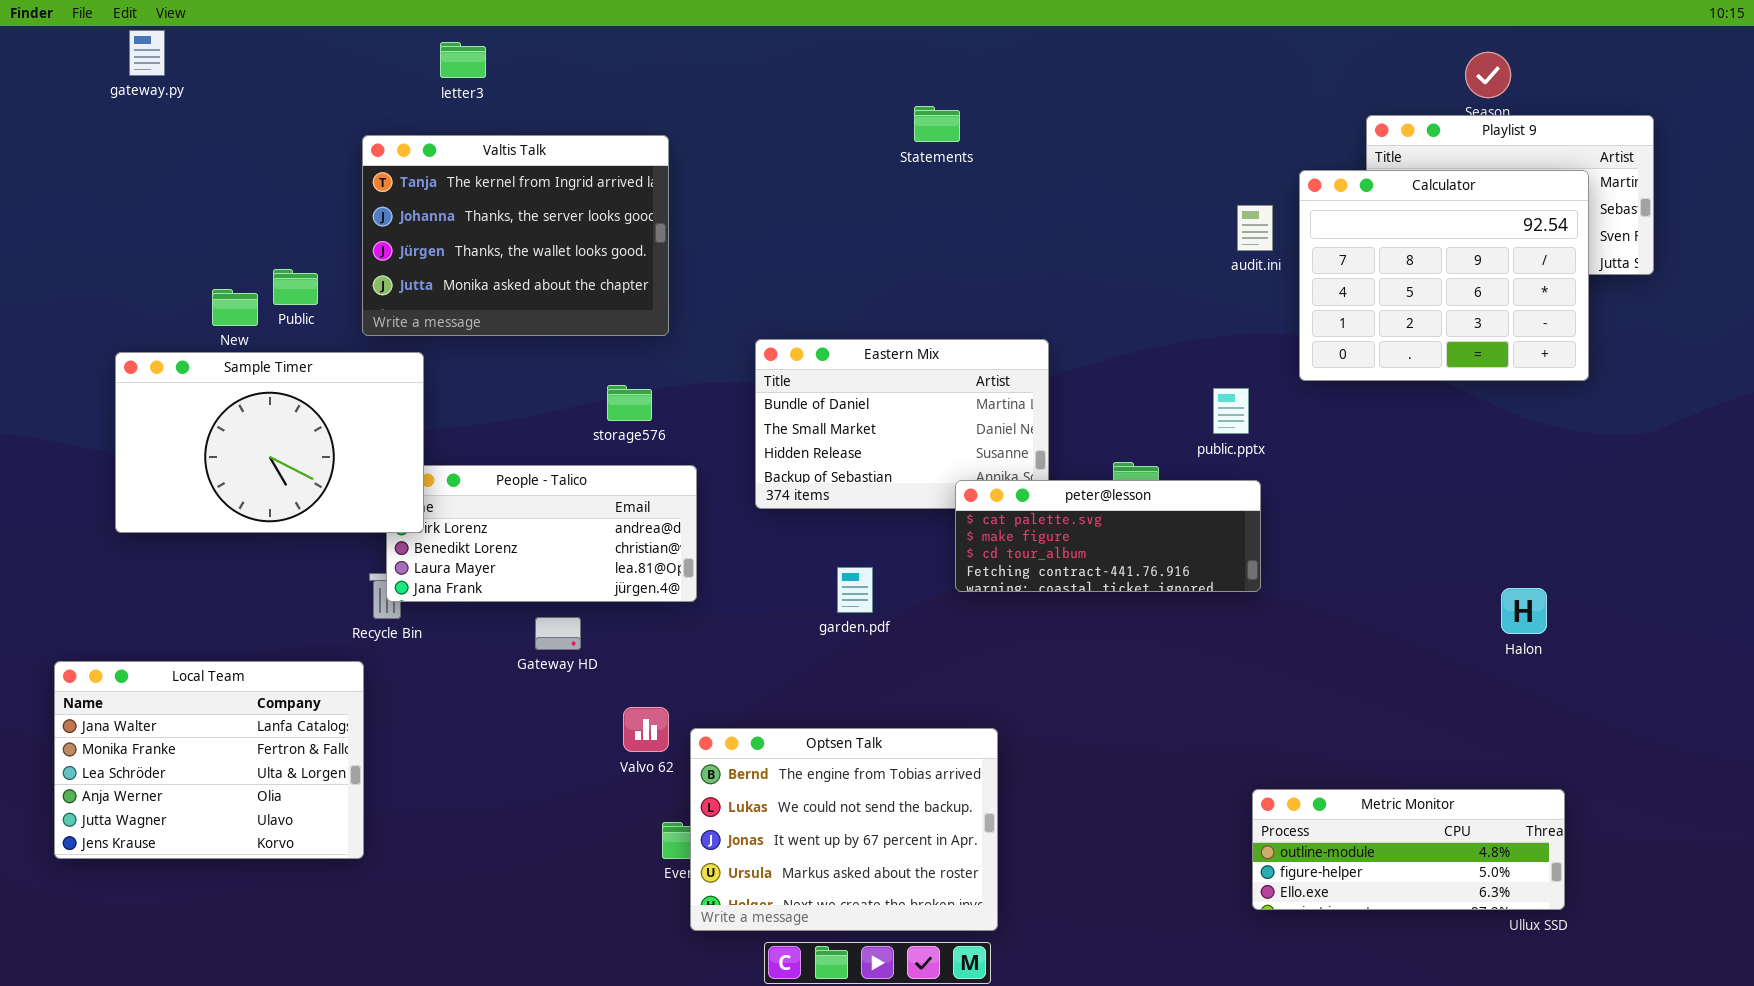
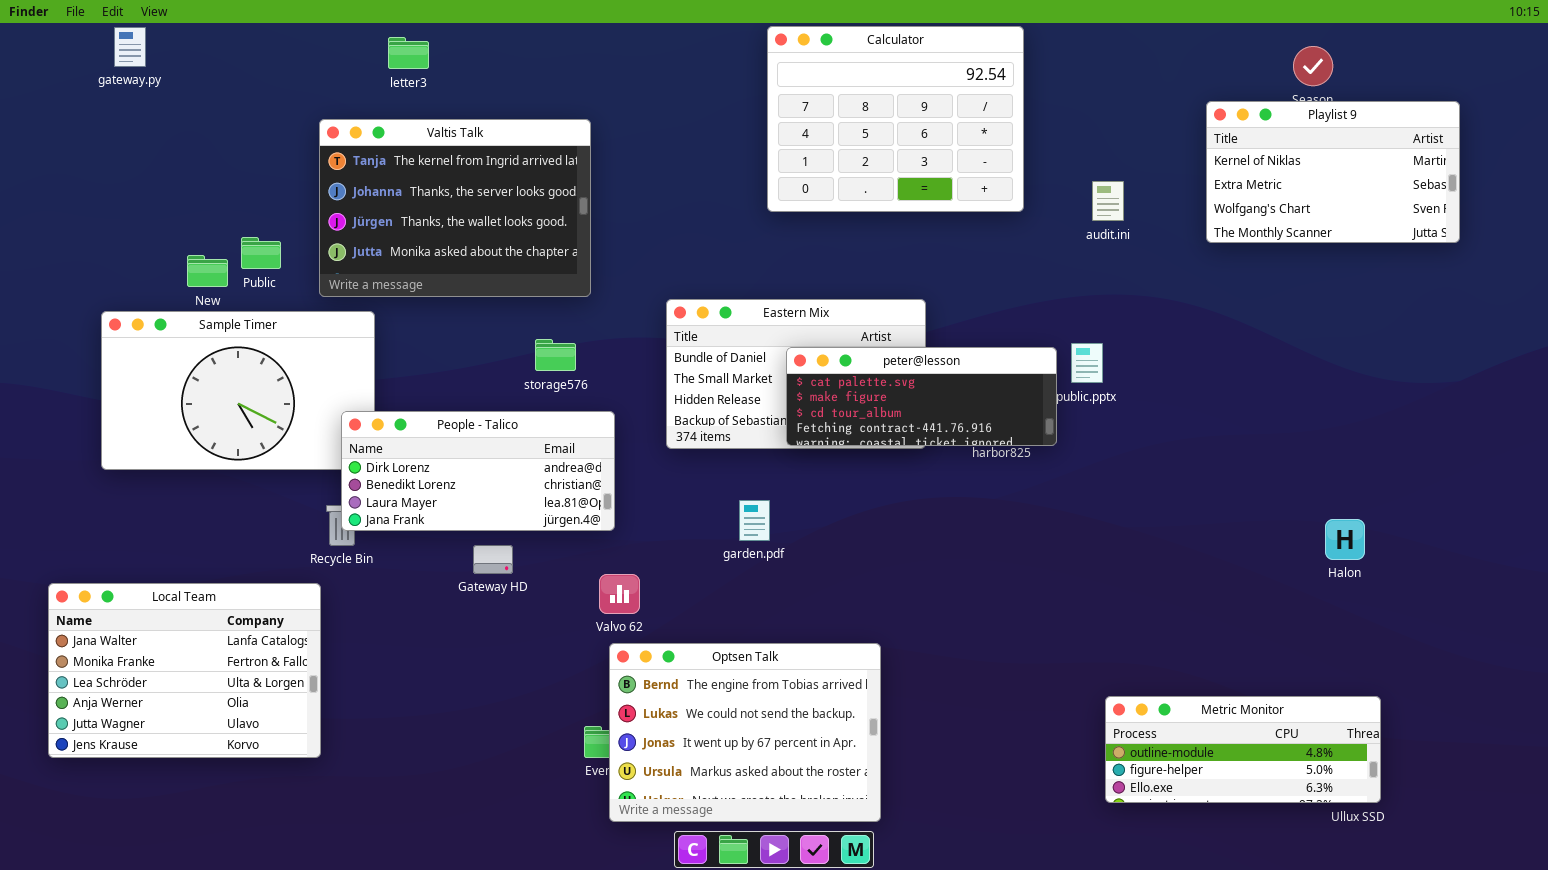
Calculator: [1299,170,1589,381] -> [767,26,1024,212], moved
People - Talico: [386,465,697,602] -> [341,411,615,531], raised
peter@lesson: [955,480,1261,592] -> [786,347,1057,446], moved
Valvo 62: [623,707,669,752] -> [599,574,640,614], moved

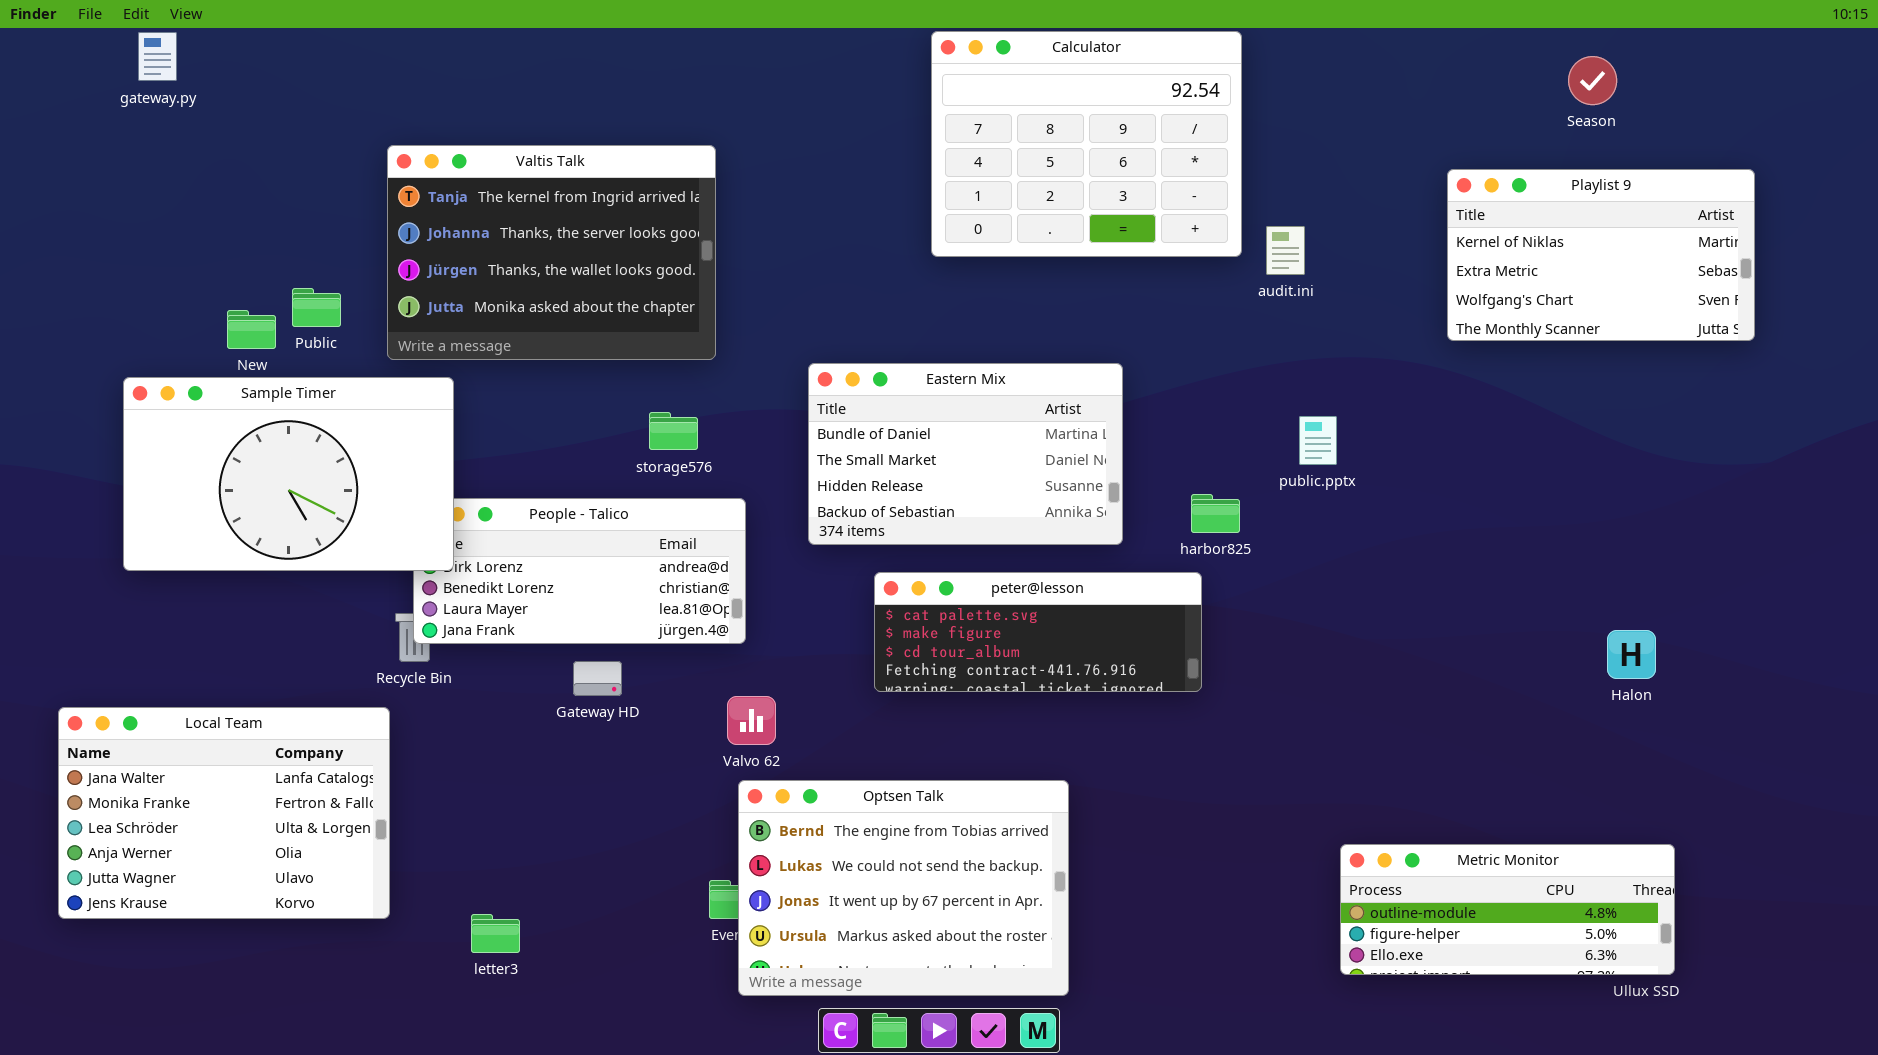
letter3: [388,37,429,69] -> [471,914,520,953], moved
Playlist 9: [1206,101,1460,243] -> [1447,169,1755,341], moved
audit.ini: [1092,181,1124,221] -> [1266,226,1305,275], moved
Sample Timer: [101,311,375,470] -> [123,377,454,571], raised
peter@lesson: [786,347,1057,446] -> [874,572,1202,692], moved

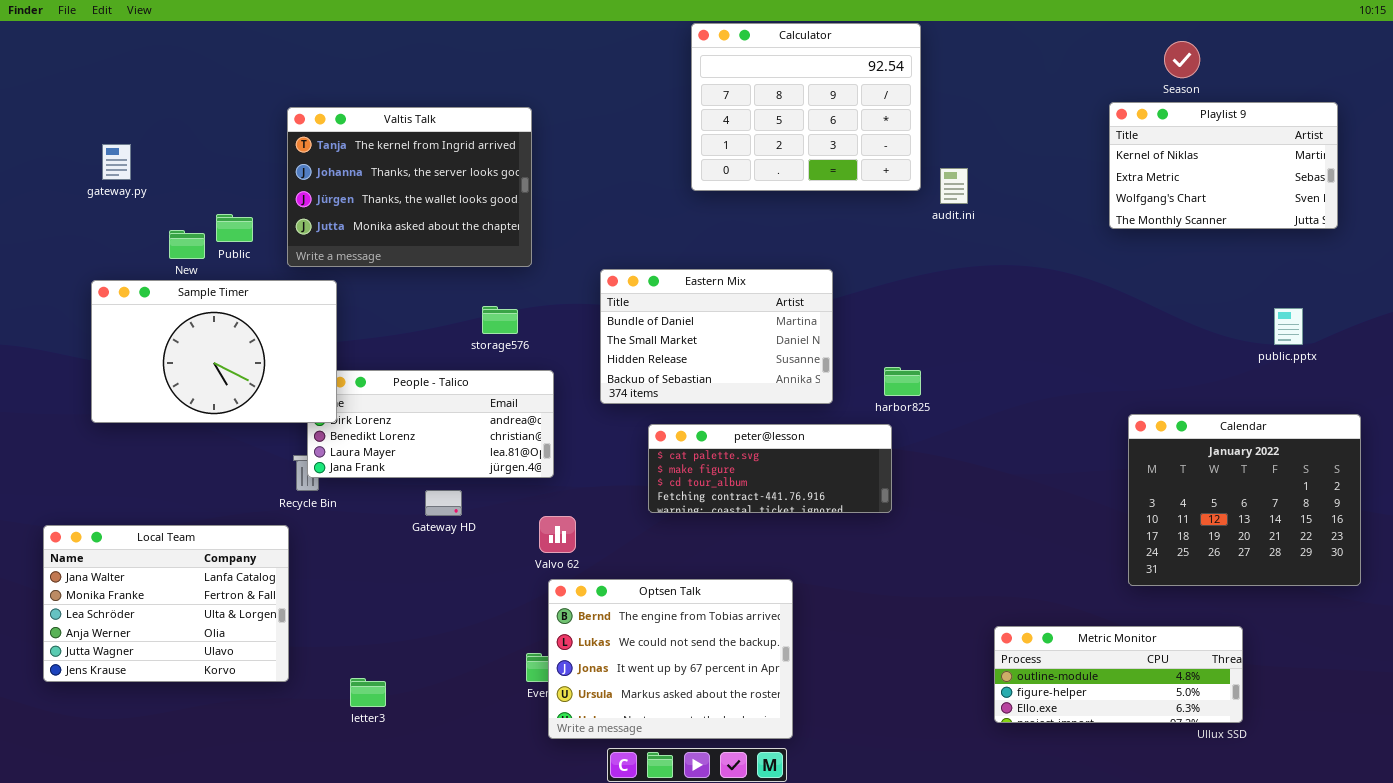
gateway.py: [138,32,177,81] -> [102,144,131,180], moved
Playlist 9: [1447,169,1755,341] -> [1109,102,1338,229], moved
public.pptx: [1299,416,1337,465] -> [1274,308,1303,345], moved
Calendar: none -> [1128,414,1361,586], opened

